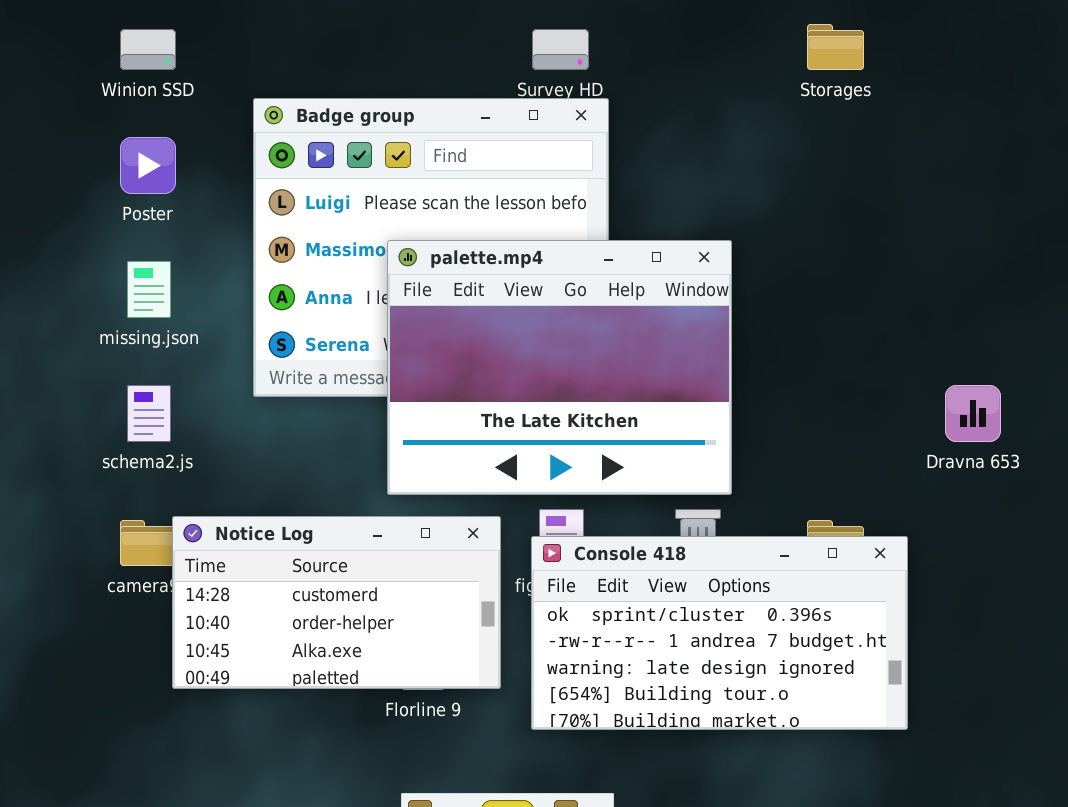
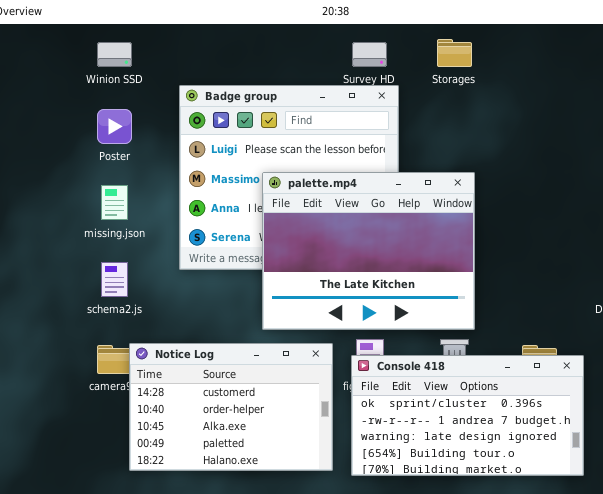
Storages: [807,24,864,70] -> [437,39,472,67], moved
Notice Log: [172,516,501,689] -> [129,343,333,471], resized

